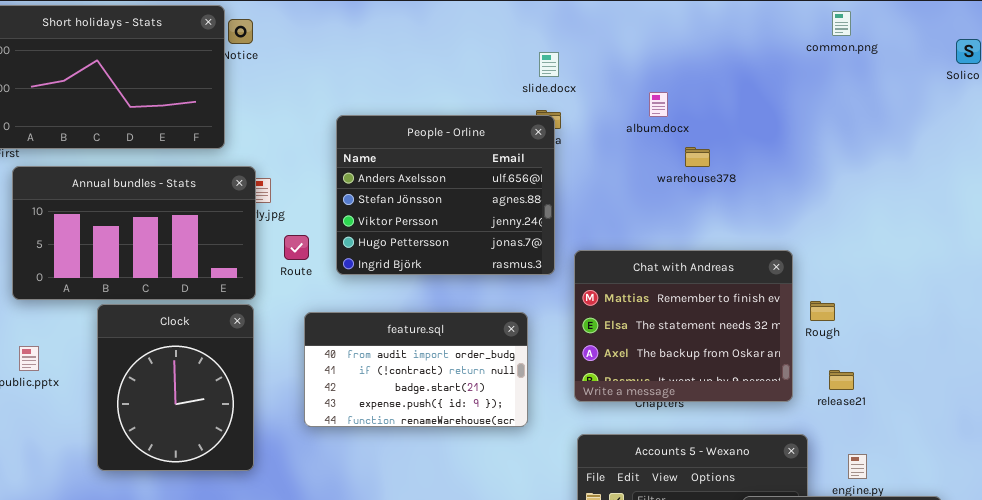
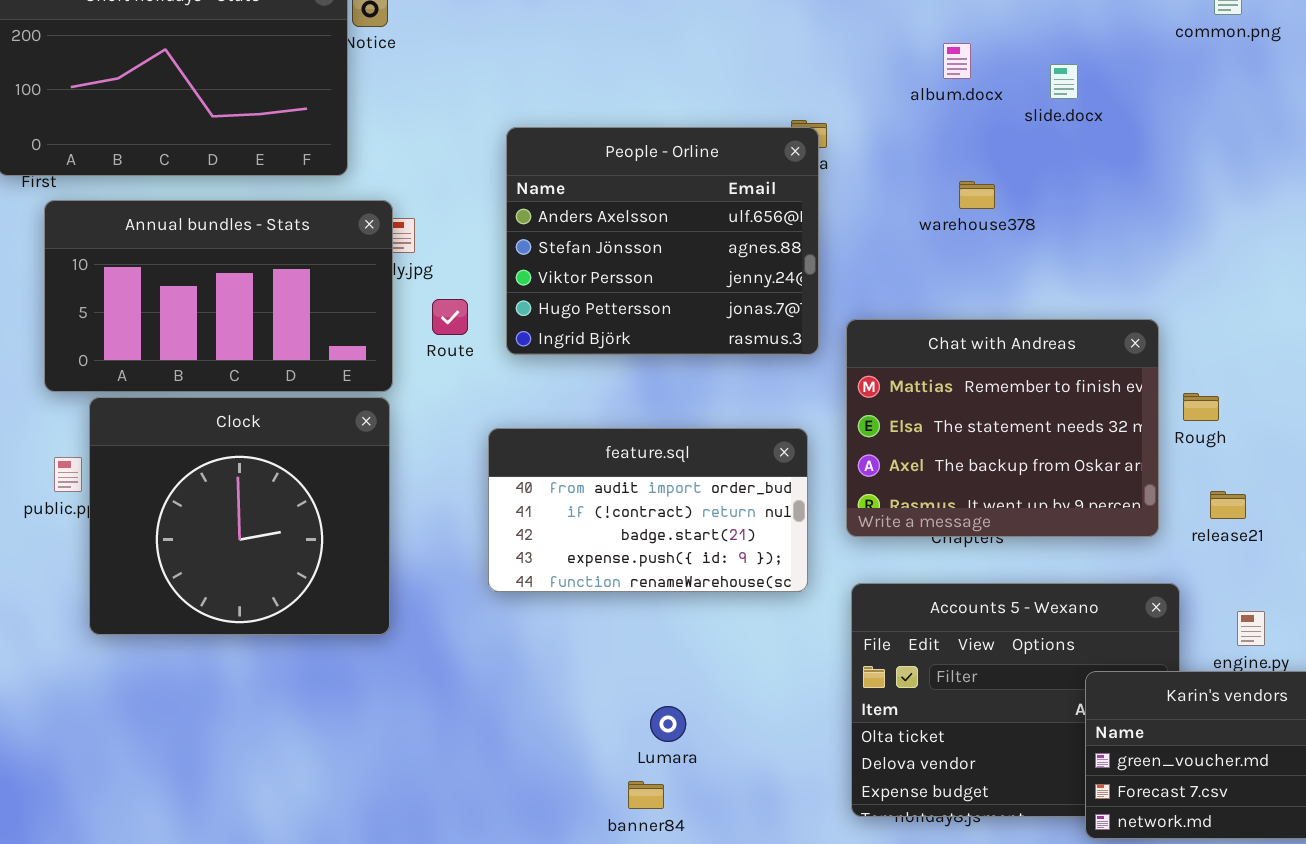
slide.docx: [539,52,559,77] -> [1050,64,1078,99], moved
album.docx: [649,92,668,117] -> [943,43,971,79], moved
warehouse378: [685,147,710,167] -> [959,181,995,209], moved
Clock: [97,304,254,471] -> [89,397,390,635], resized
feature.sql: [304,312,528,427] -> [488,428,808,592], moved

